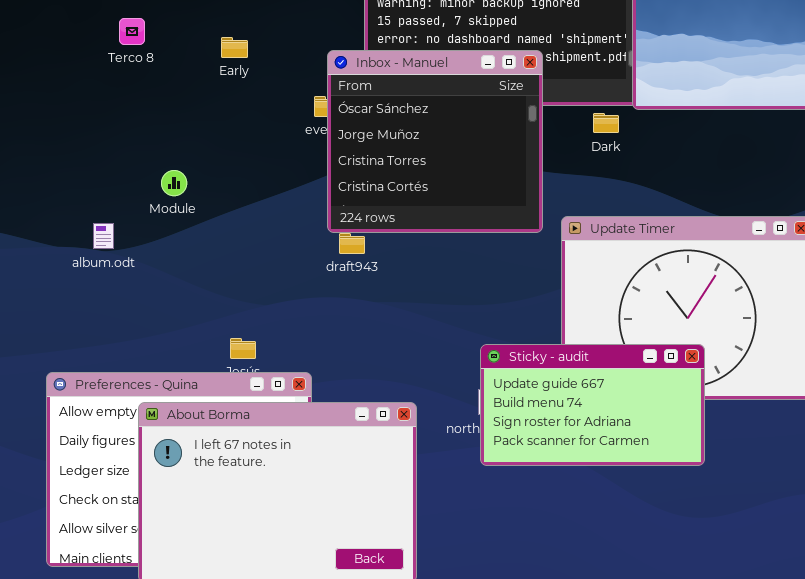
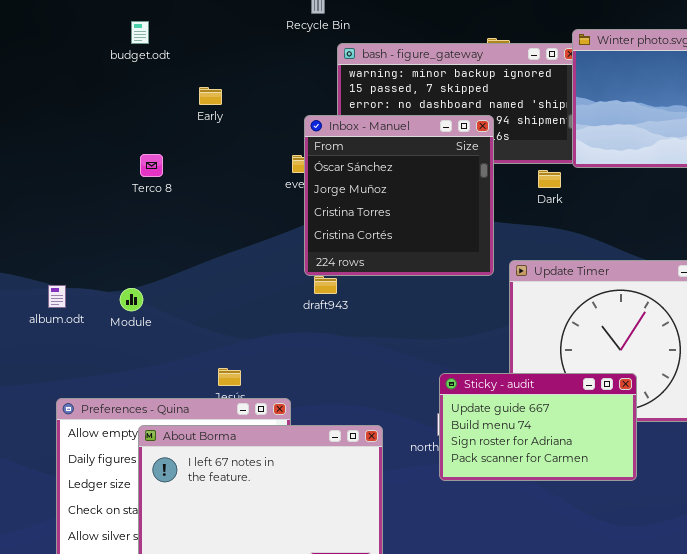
Terco 8: [119,18,145,45] -> [140,154,163,177], moved
Early: [221,37,248,58] -> [199,87,222,105], moved
Module: [161,170,187,196] -> [120,288,143,311], moved
album.odt: [93,223,114,249] -> [48,285,66,308], moved

